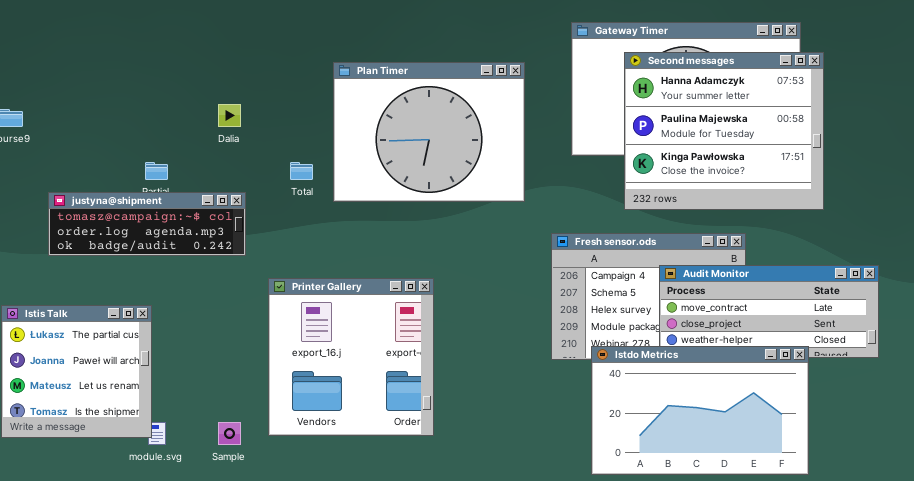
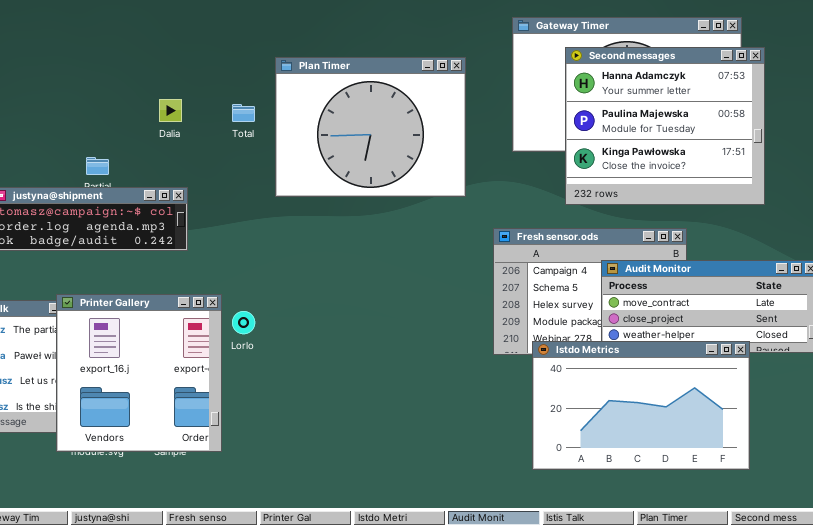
Total: [290,162,313,180] -> [232,104,255,122], moved
Printer Gallery: [268,278,434,436] -> [56,294,222,452], moved

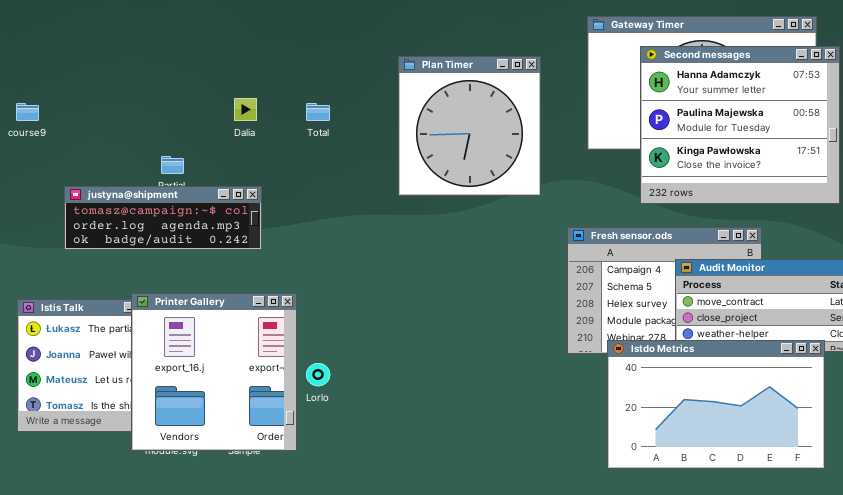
Plan Timer: [275,57,466,197] -> [398,56,541,196], resized
Lorlo: [232,311,255,334] -> [306,363,330,386], moved

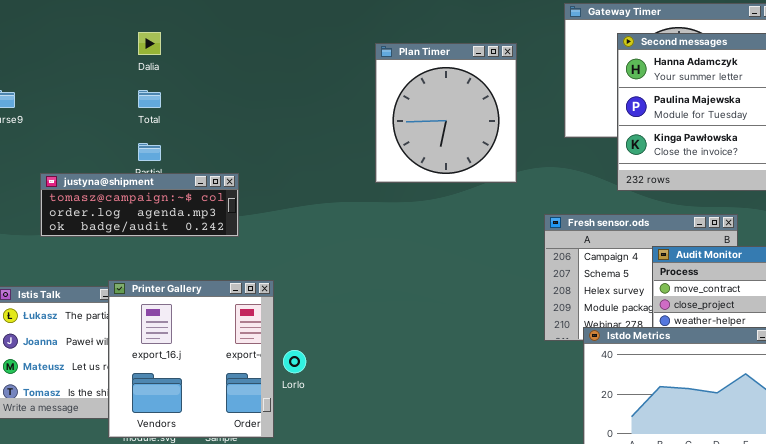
Dalia: [234,98,257,121] -> [138,32,161,55], moved
Total: [306,103,330,121] -> [138,90,161,108], moved

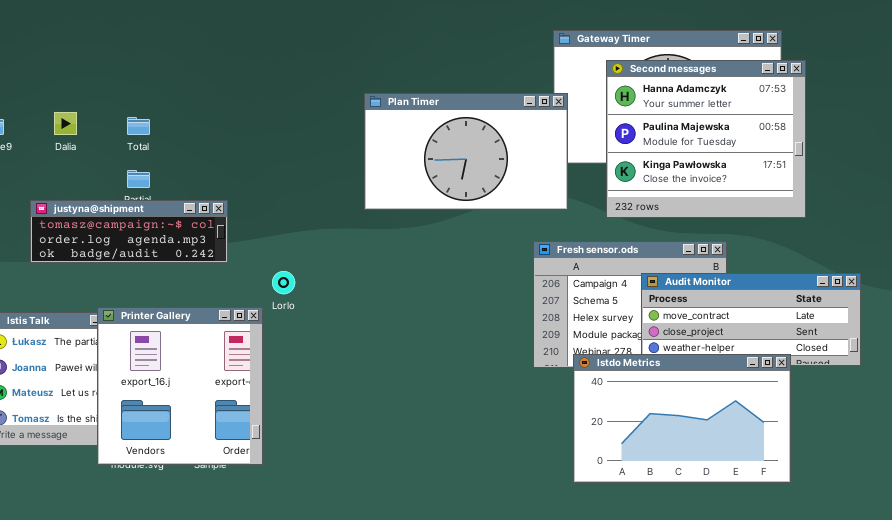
Dalia: [138,32,161,55] -> [54,112,77,135], moved
Plan Timer: [375,43,517,183] -> [364,93,568,210], resized
Lorlo: [283,350,306,373] -> [272,271,295,294], moved

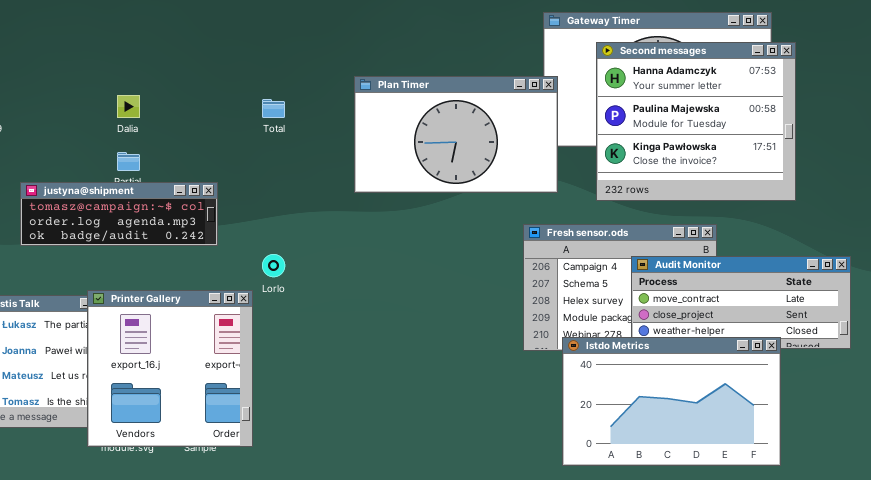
Dalia: [54,112,77,135] -> [117,95,140,118], moved
Total: [127,117,150,135] -> [262,99,285,118], moved

